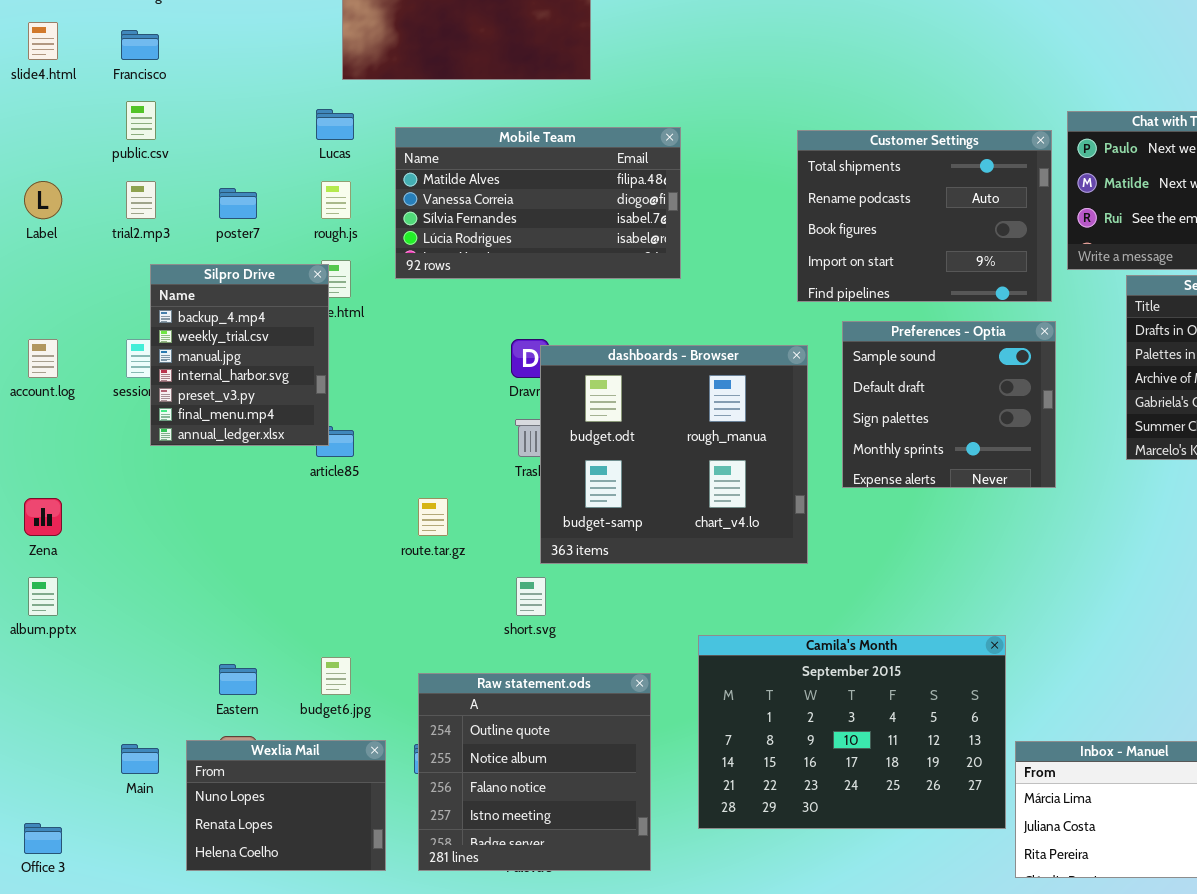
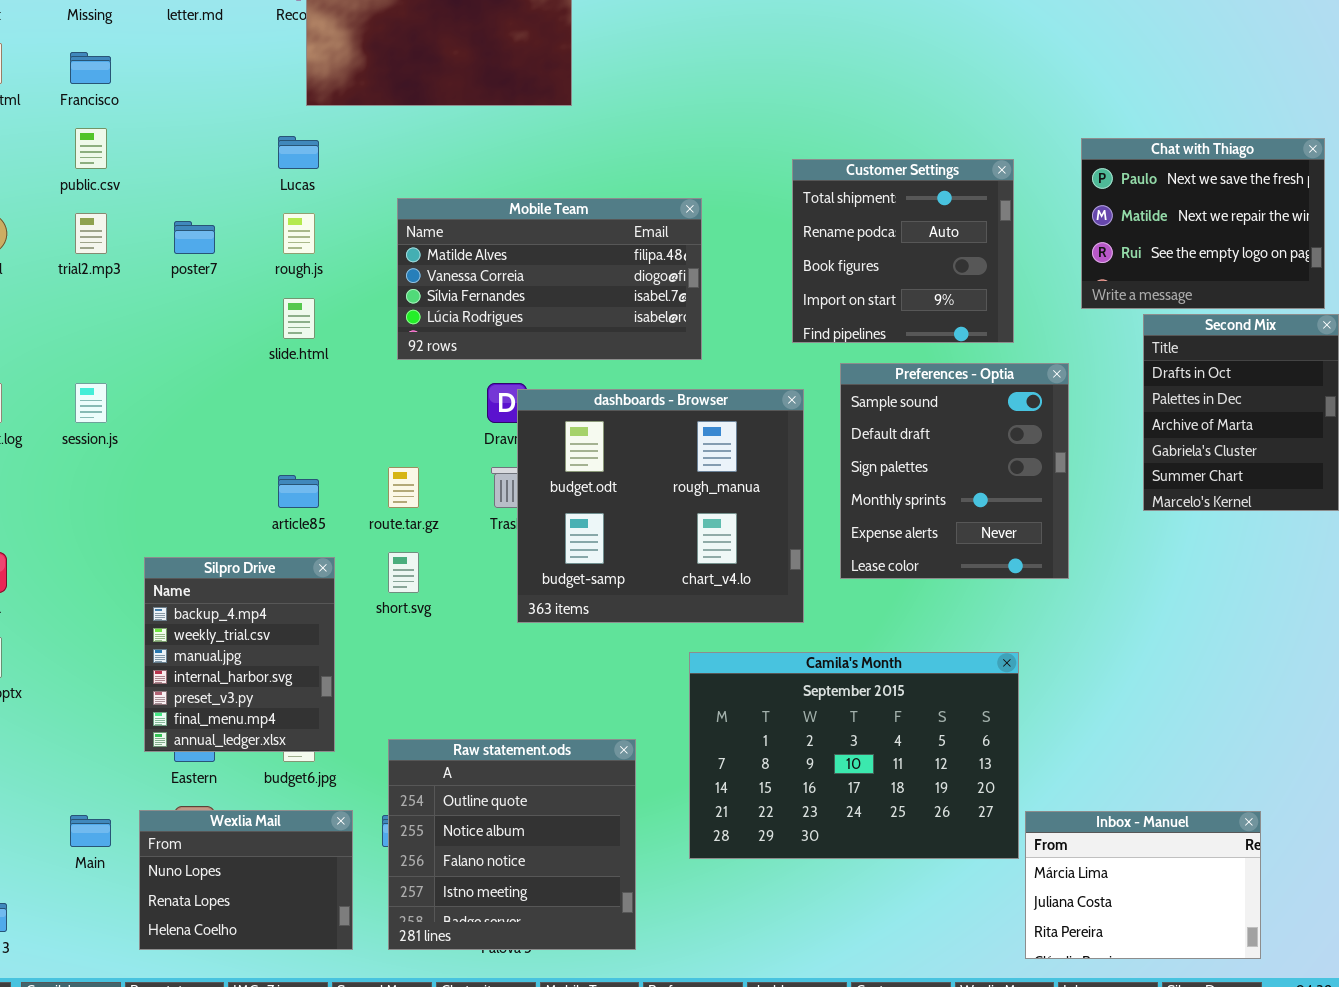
Mobile Team: [395,127,681,279] -> [397,198,702,360], moved
Customer Settings: [797,130,1052,302] -> [792,159,1014,343], resized
Silpro Drive: [150,264,329,446] -> [144,557,335,752], moved
Preferences - Optia: [842,321,1056,488] -> [840,363,1069,579], resized
route.tar.gz: [418,498,448,536] -> [388,467,419,508], moved
short.svg: [516,577,546,616] -> [388,552,419,593], moved
Camila's Month: [698,635,1006,829] -> [689,652,1019,859], moved

